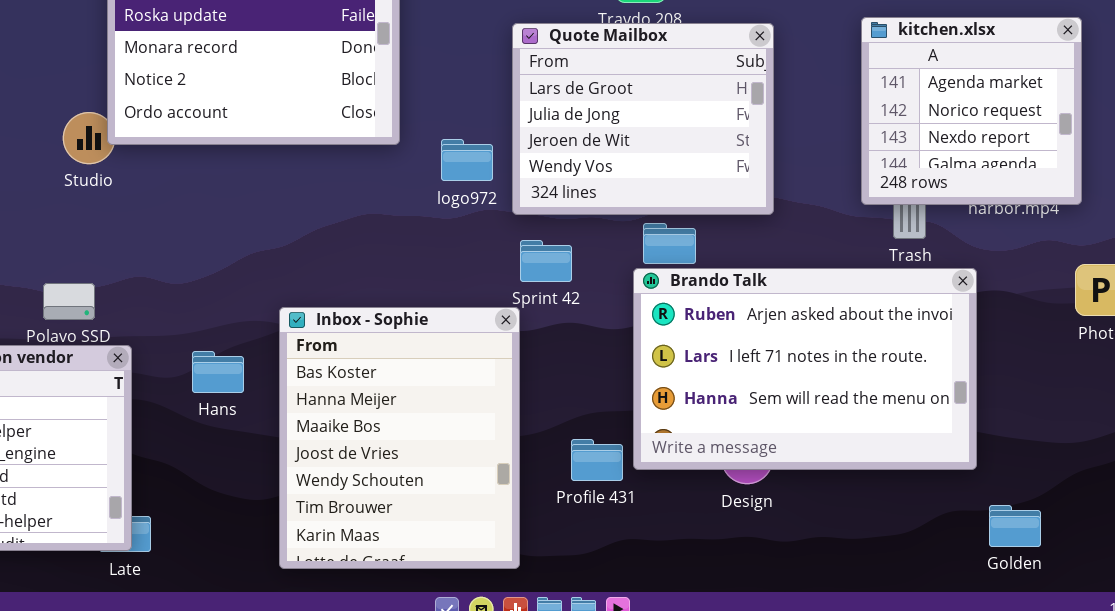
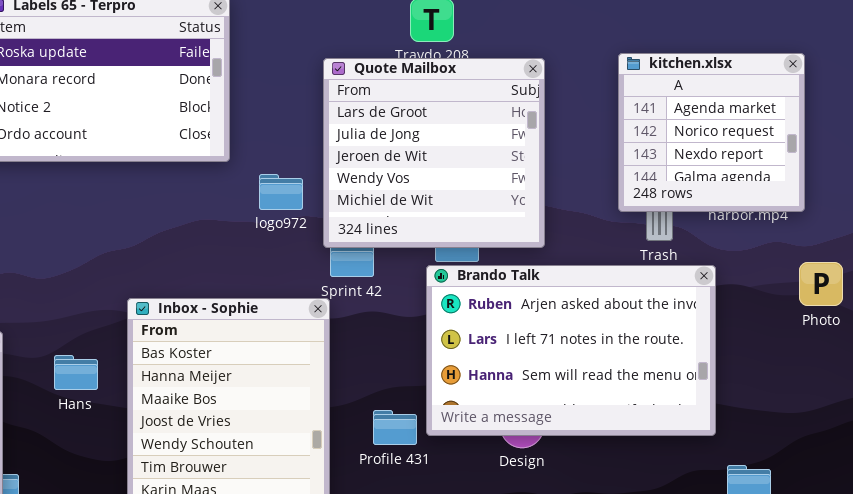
Quote Mailbox: [512,23,774,215] -> [323,58,545,248], resized
logo972: [441,139,493,181] -> [259,174,303,210], moved
Hans: [192,351,244,393] -> [54,355,98,390], moved

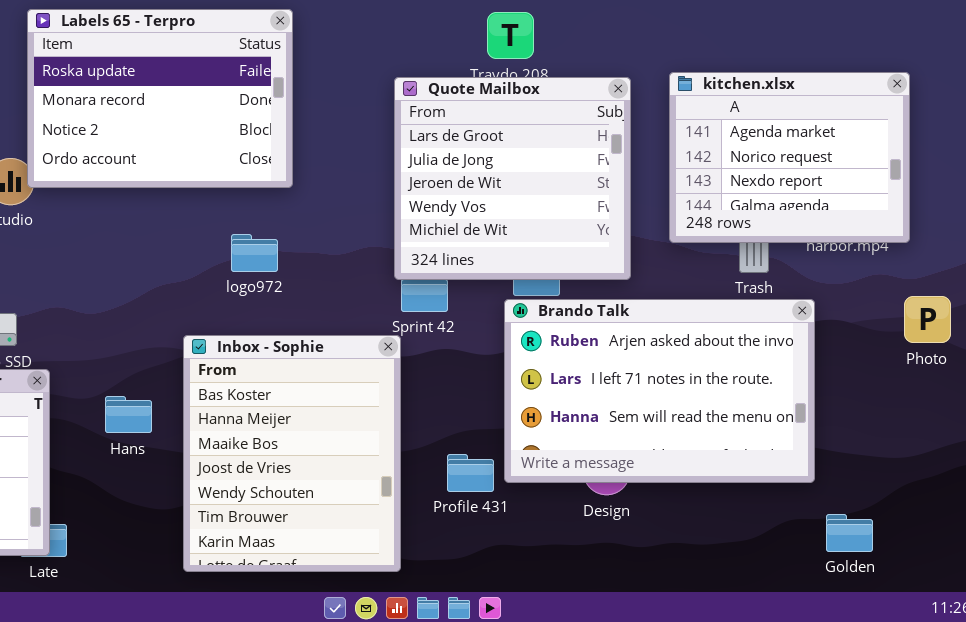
kitchen.xlsx: [618,53,805,212] -> [669,72,910,243], resized
logo972: [259,174,303,210] -> [231,234,278,272], moved

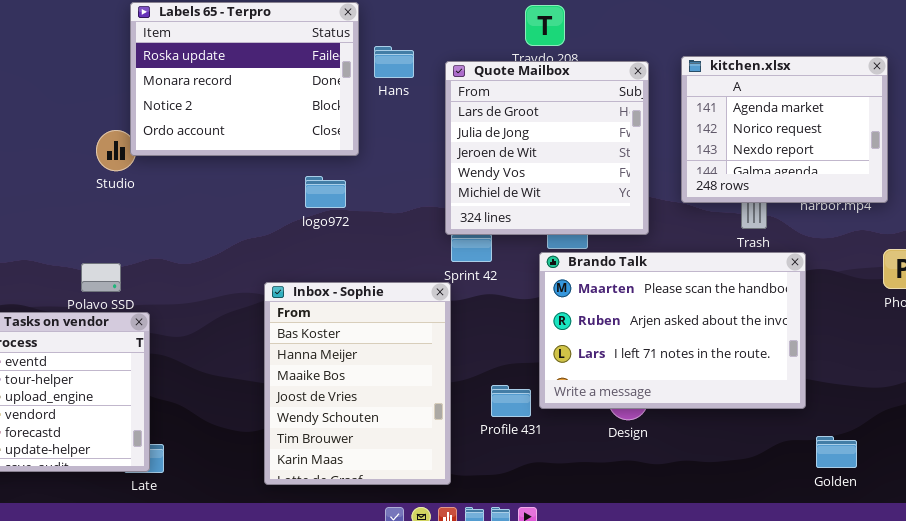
logo972: [231,234,278,272] -> [305,176,346,208], moved
Brando Talk: [504,299,815,483] -> [539,252,806,409], scrolled up 1 row
Hans: [105,396,152,433] -> [374,46,414,78], moved

